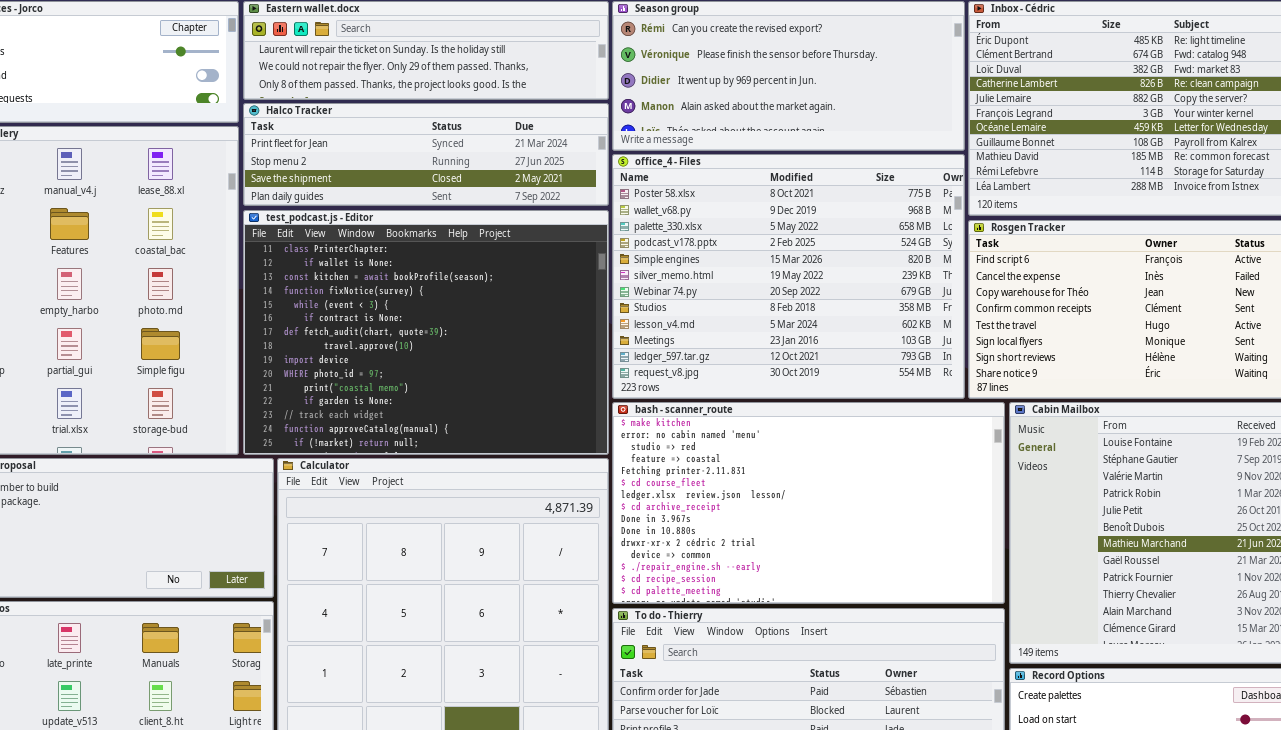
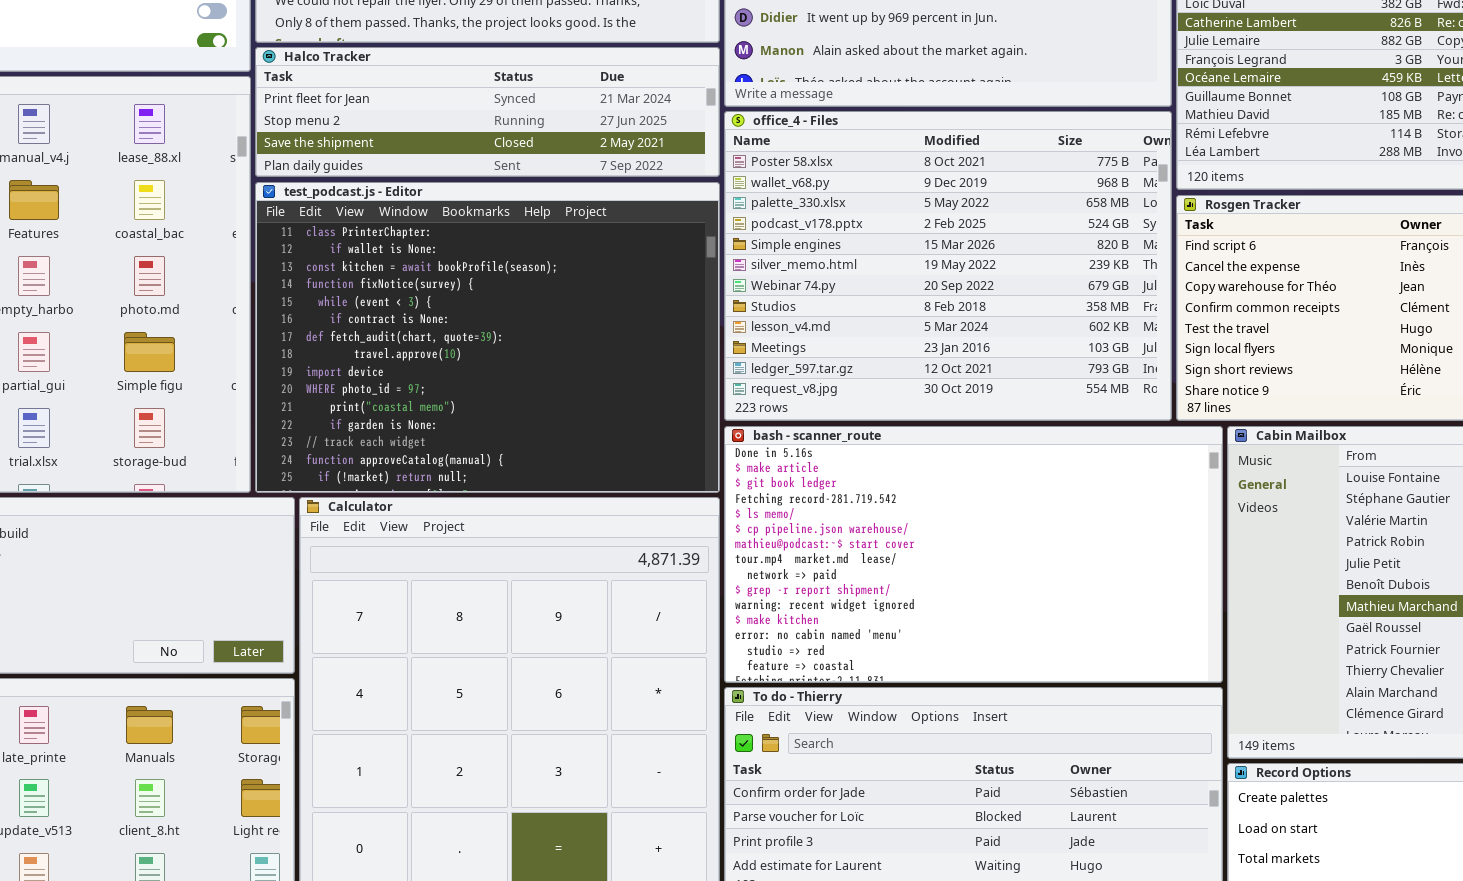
bash - scanner_route: [612,402,1005,604] -> [724,426,1223,683], scrolled up 11 rows

